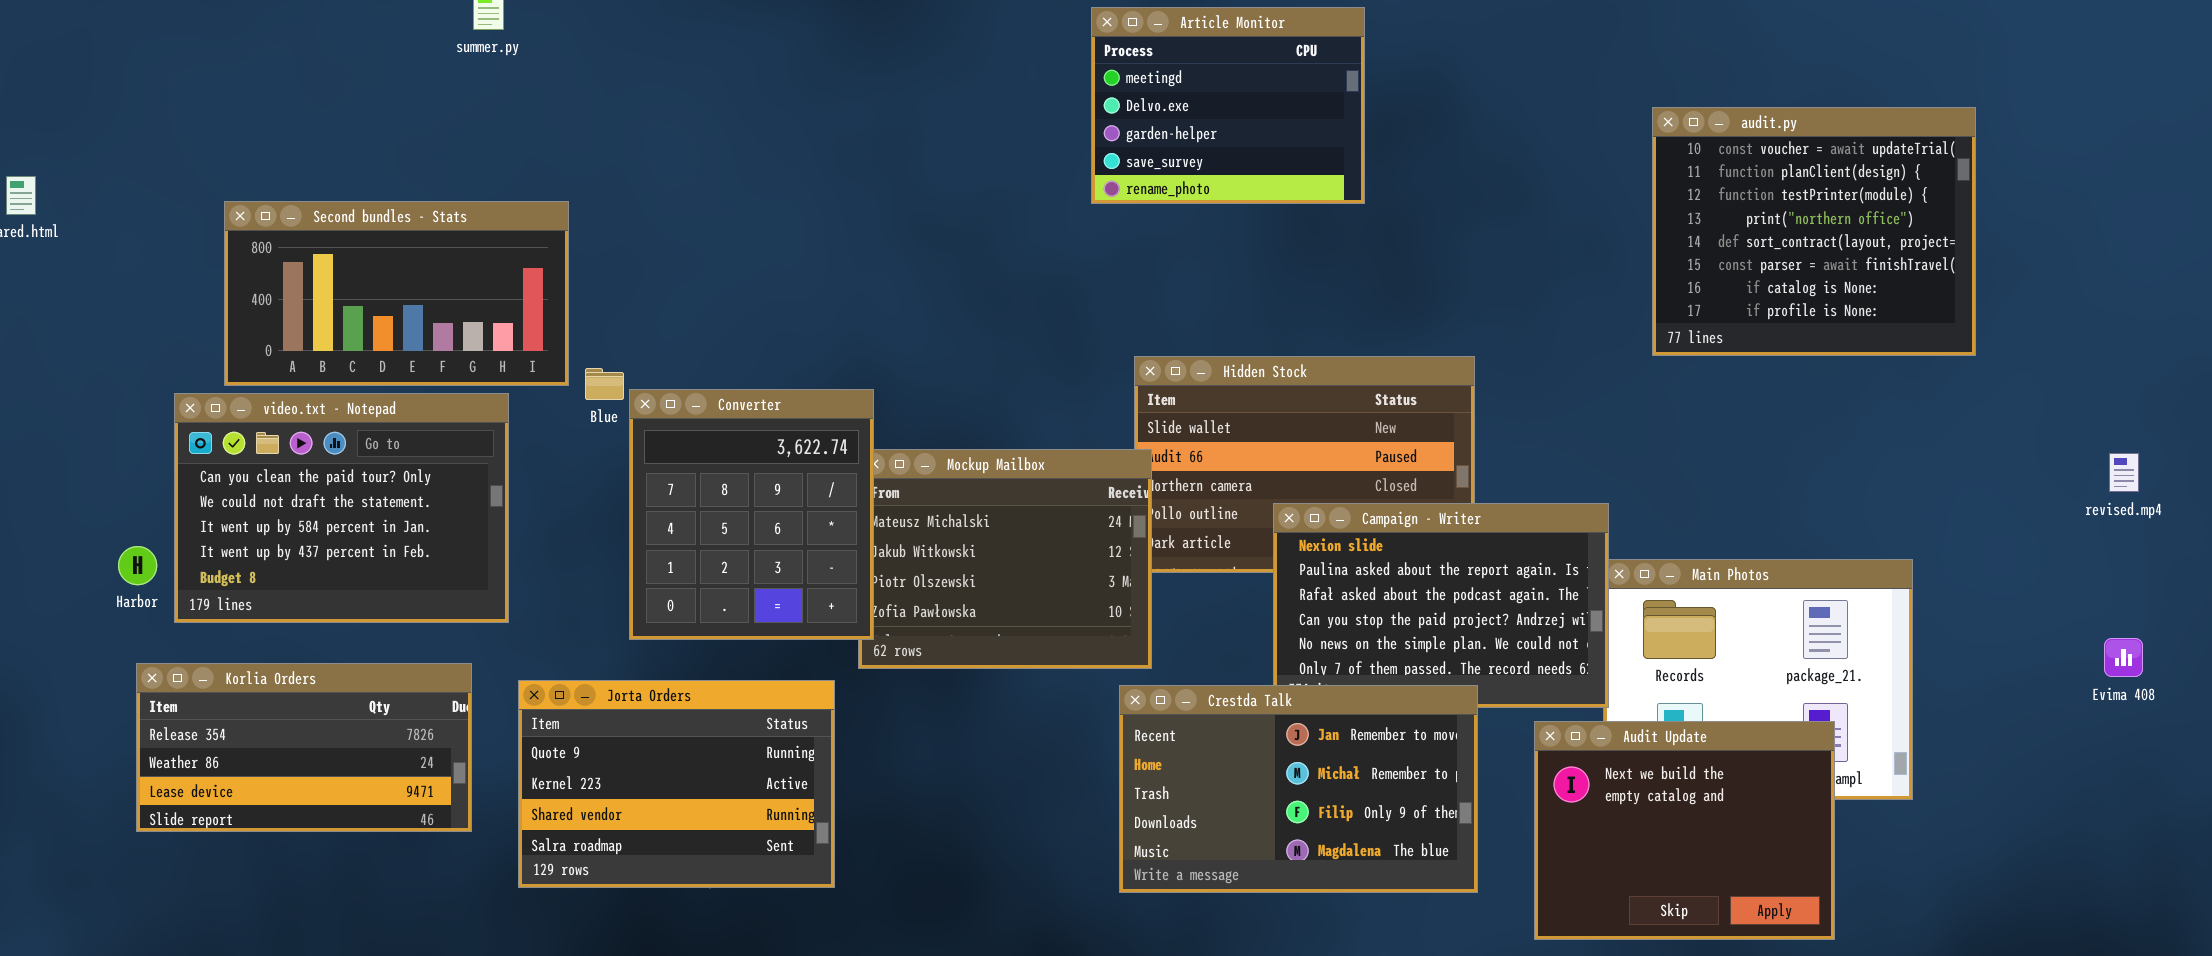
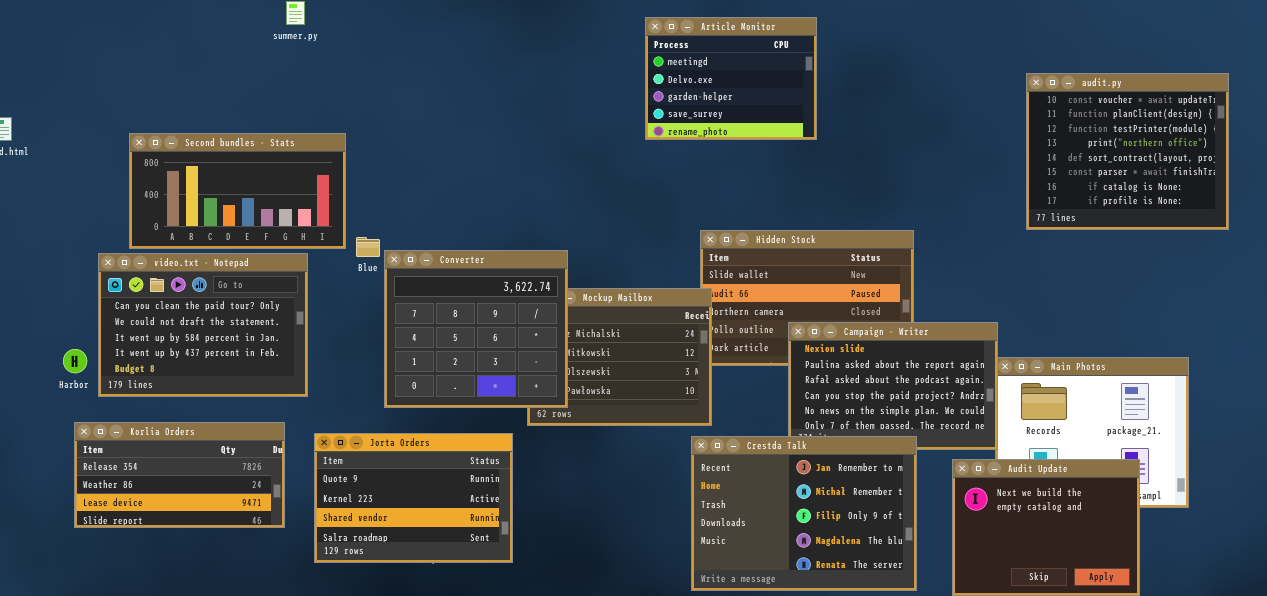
Article Monitor: [1091,7,1365,204] -> [645,17,817,140], moved
Converter: [629,389,874,640] -> [384,250,568,408], resized
Crestda Talk: [1119,685,1478,893] -> [691,436,917,591], resized

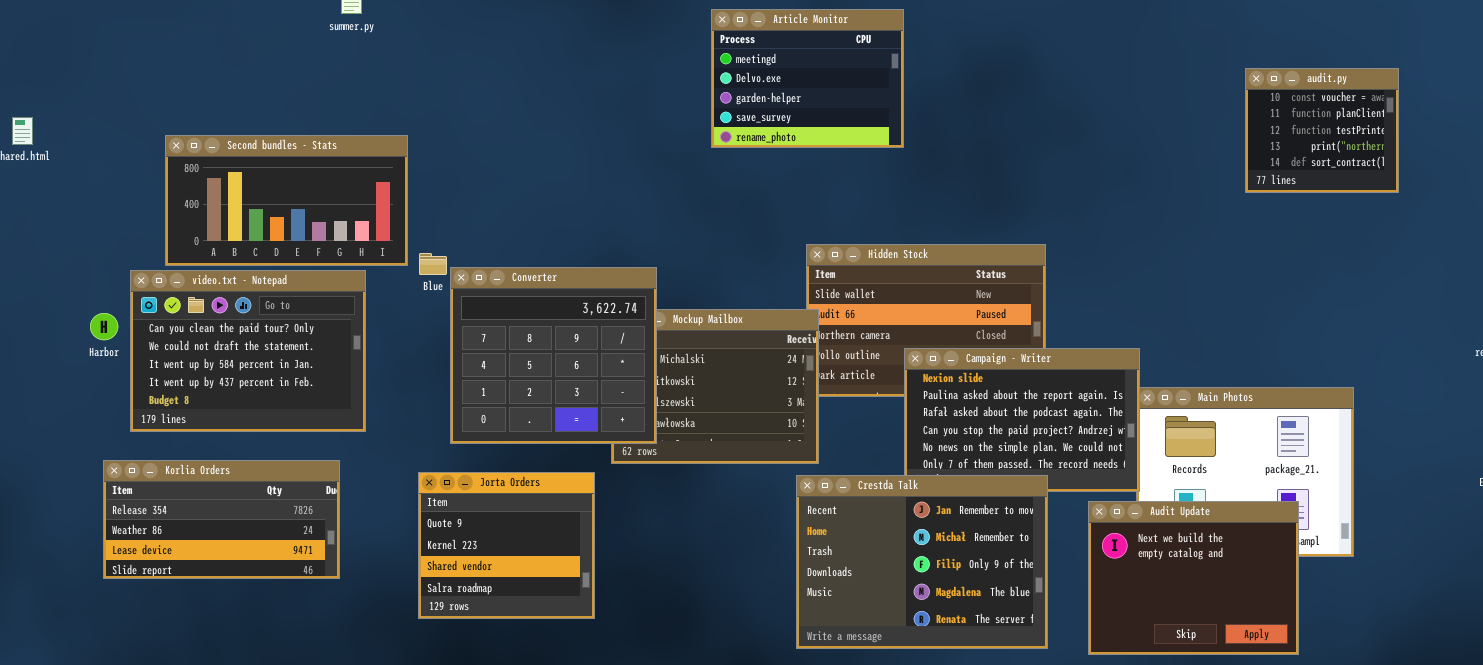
Article Monitor: [645,17,817,140] -> [711,9,904,148], moved
audit.py: [1026,73,1229,230] -> [1245,68,1399,193], resized
Harbor: [63,349,87,373] -> [90,313,118,340], moved
Jorta Orders: [314,433,513,563] -> [418,472,595,619], resized

